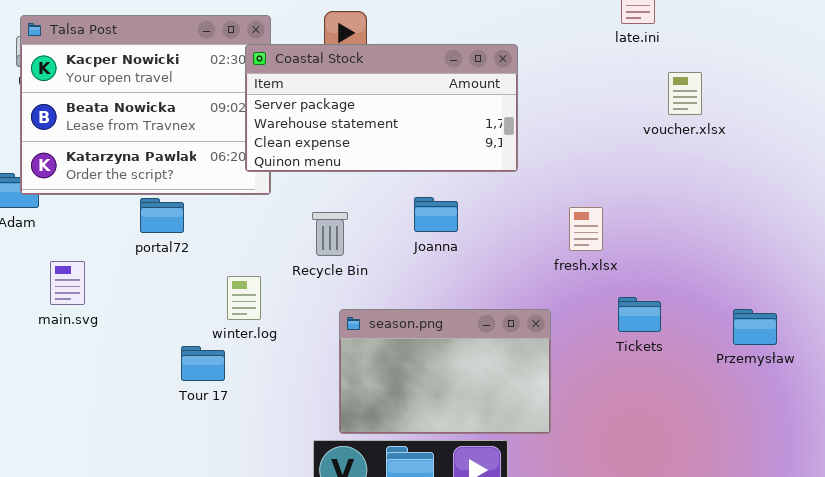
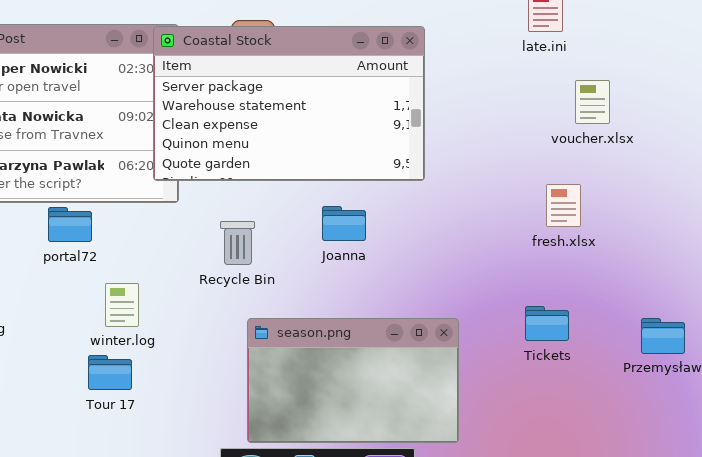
Coastal Stock: [245,44,518,172] -> [153,26,425,181], resized
fresh.xlsx: [569,207,603,251] -> [546,184,581,227], moved
winter.log: [227,276,261,320] -> [105,283,139,327], moved

